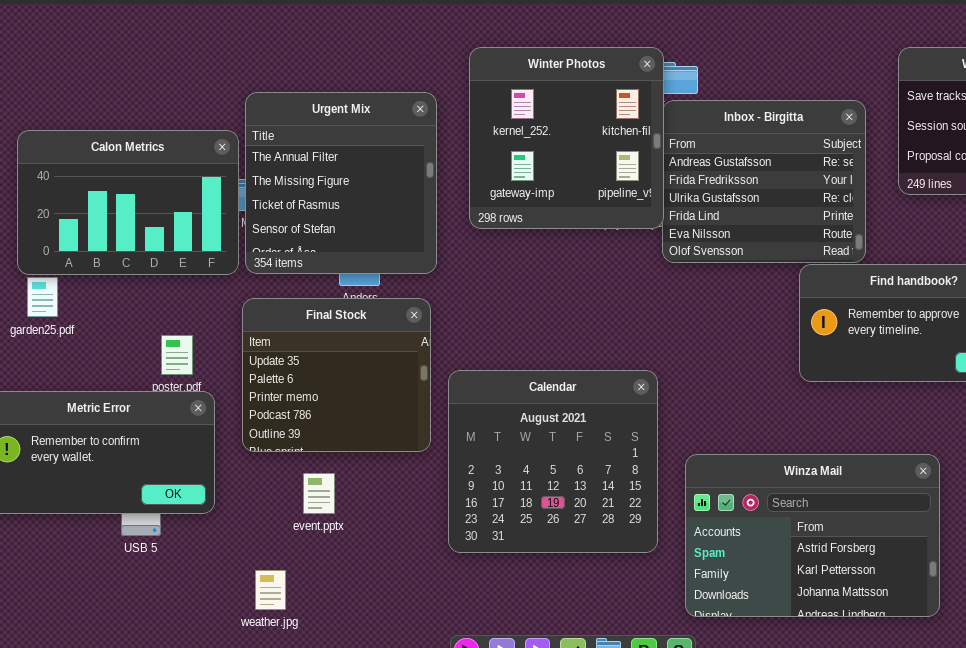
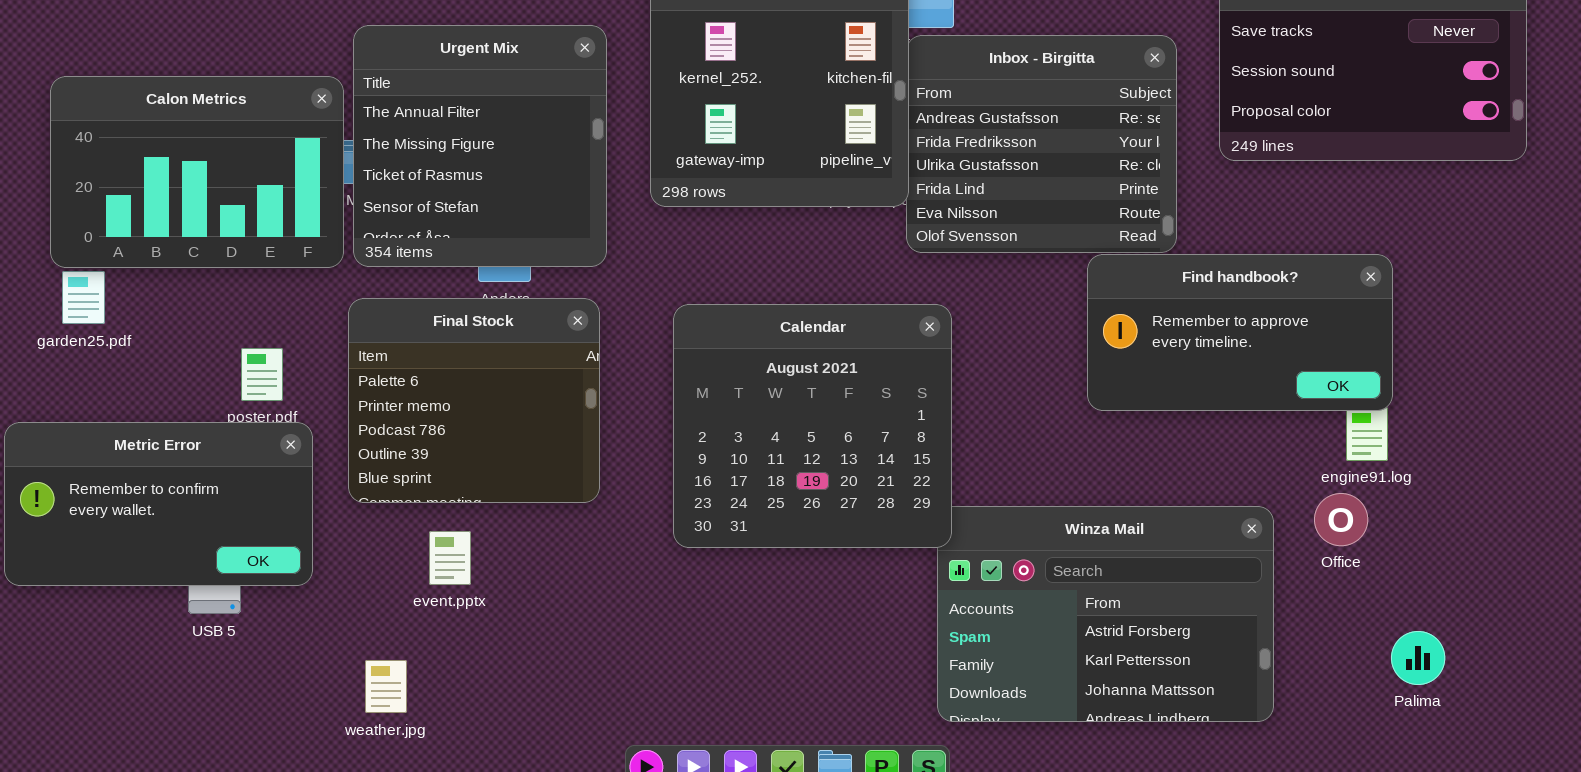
Final Stock: [242,298,431,452] -> [348,298,600,503], scrolled down 1 row
Calendar: [448,370,658,553] -> [673,304,952,548], moved

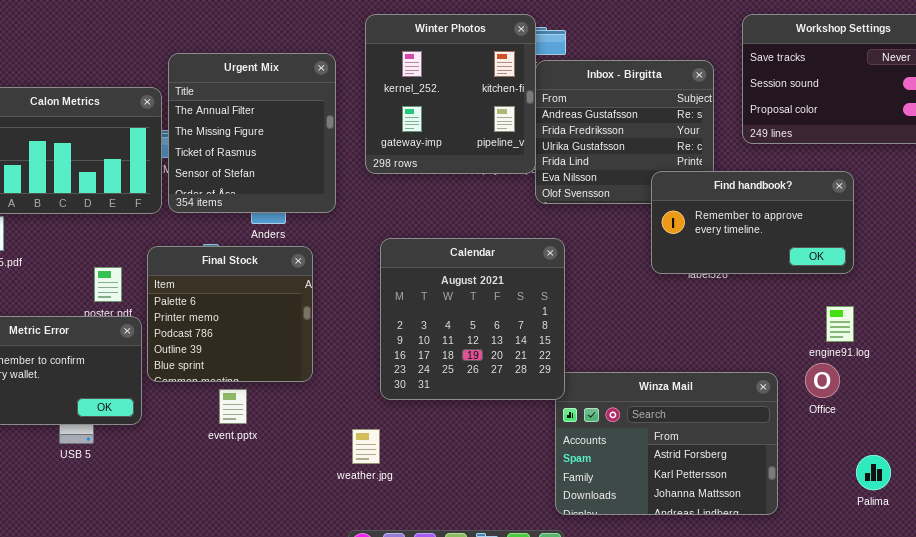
Find handbook?: [1087,254,1393,411] -> [651,171,854,274], moved
Final Stock: [348,298,600,503] -> [147,246,313,382], moved
weather.jpg: [365,660,407,713] -> [352,429,380,464], moved

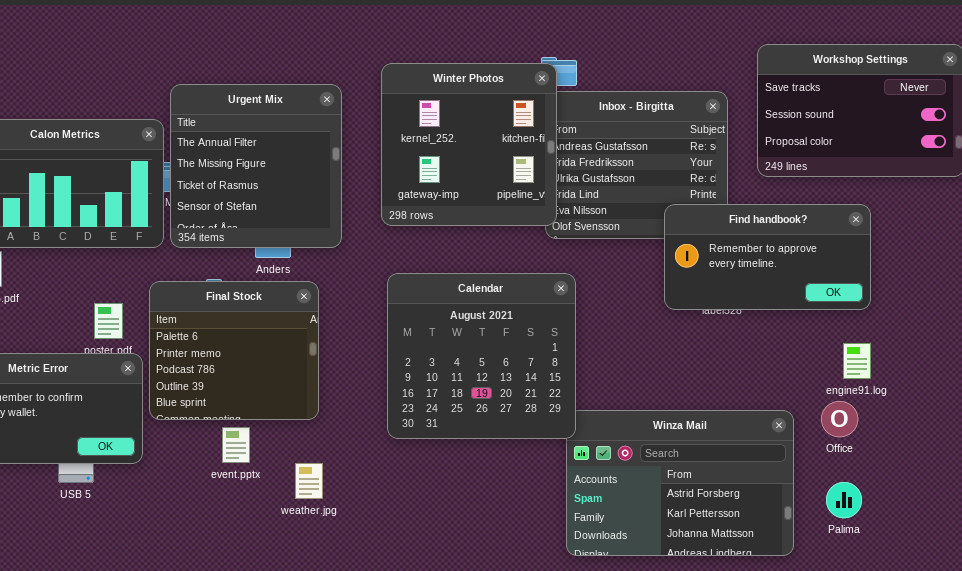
Winter Photos: [365,14,536,174] -> [381,63,557,226], moved
weather.jpg: [352,429,380,464] -> [295,463,323,499], moved
Palima: [856,455,891,490] -> [826,482,862,518], moved

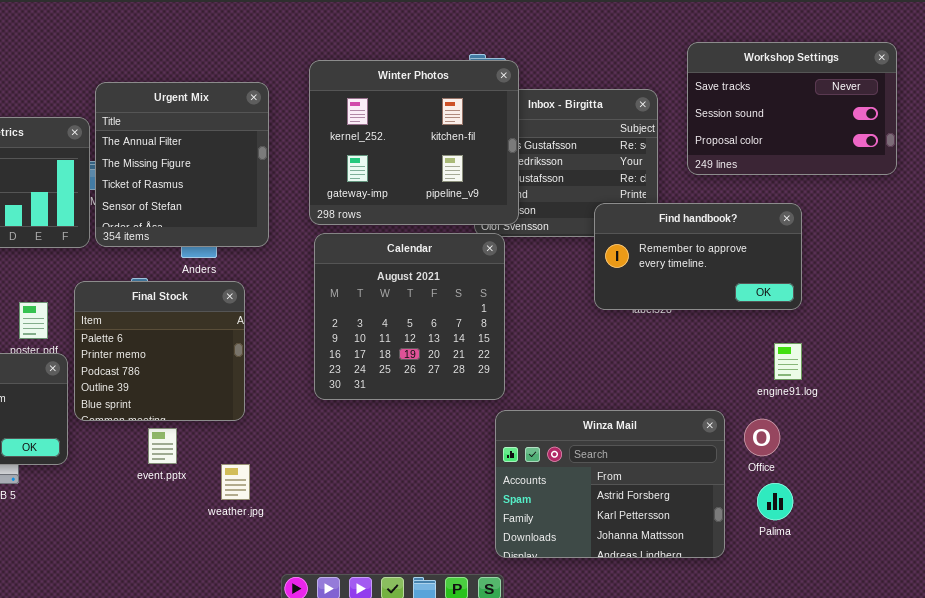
Winter Photos: [381,63,557,226] -> [309,60,519,225], resized
Calendar: [387,273,576,439] -> [314,233,505,400], moved
Office: [821,401,858,437] -> [744,419,780,456], moved

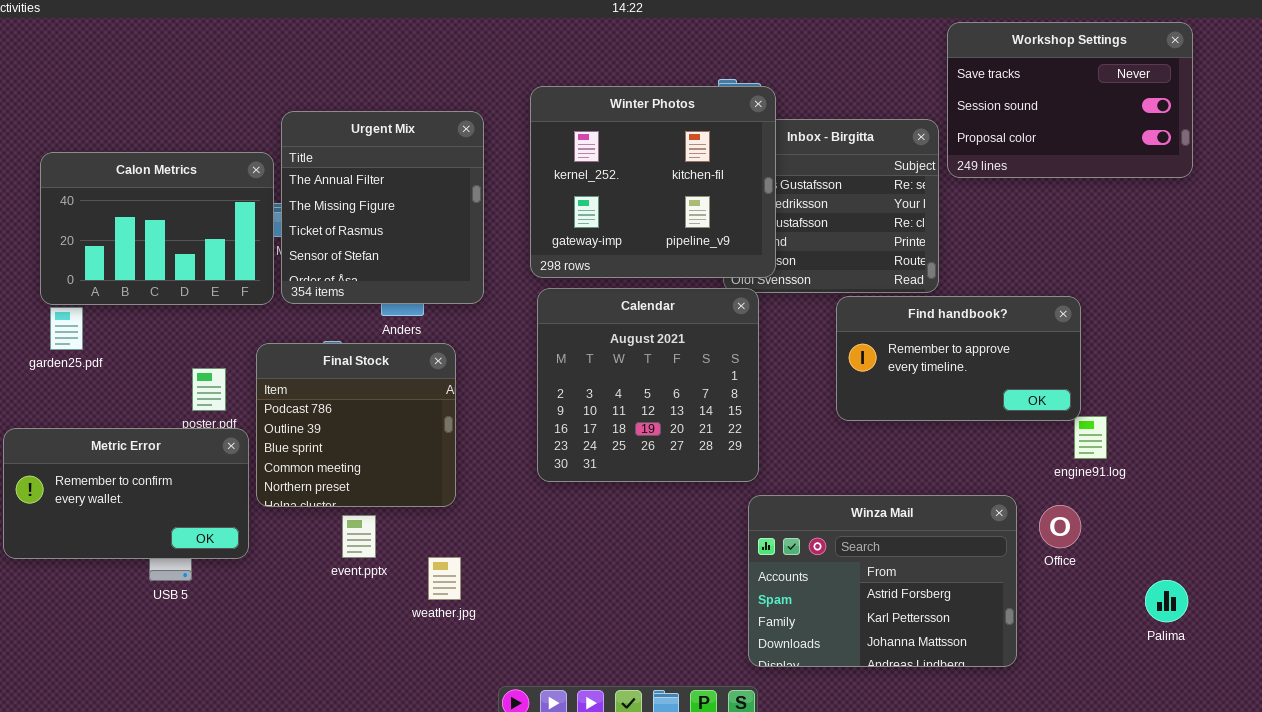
Workshop Settings: [687,42,897,175] -> [947,22,1193,178], moved
Find handbook?: [594,203,802,310] -> [836,296,1081,421], moved
Final Stock: [74,281,245,421] -> [256,343,456,507], scrolled down 2 rows
Palima: [757,483,793,520] -> [1145,580,1188,622], moved

